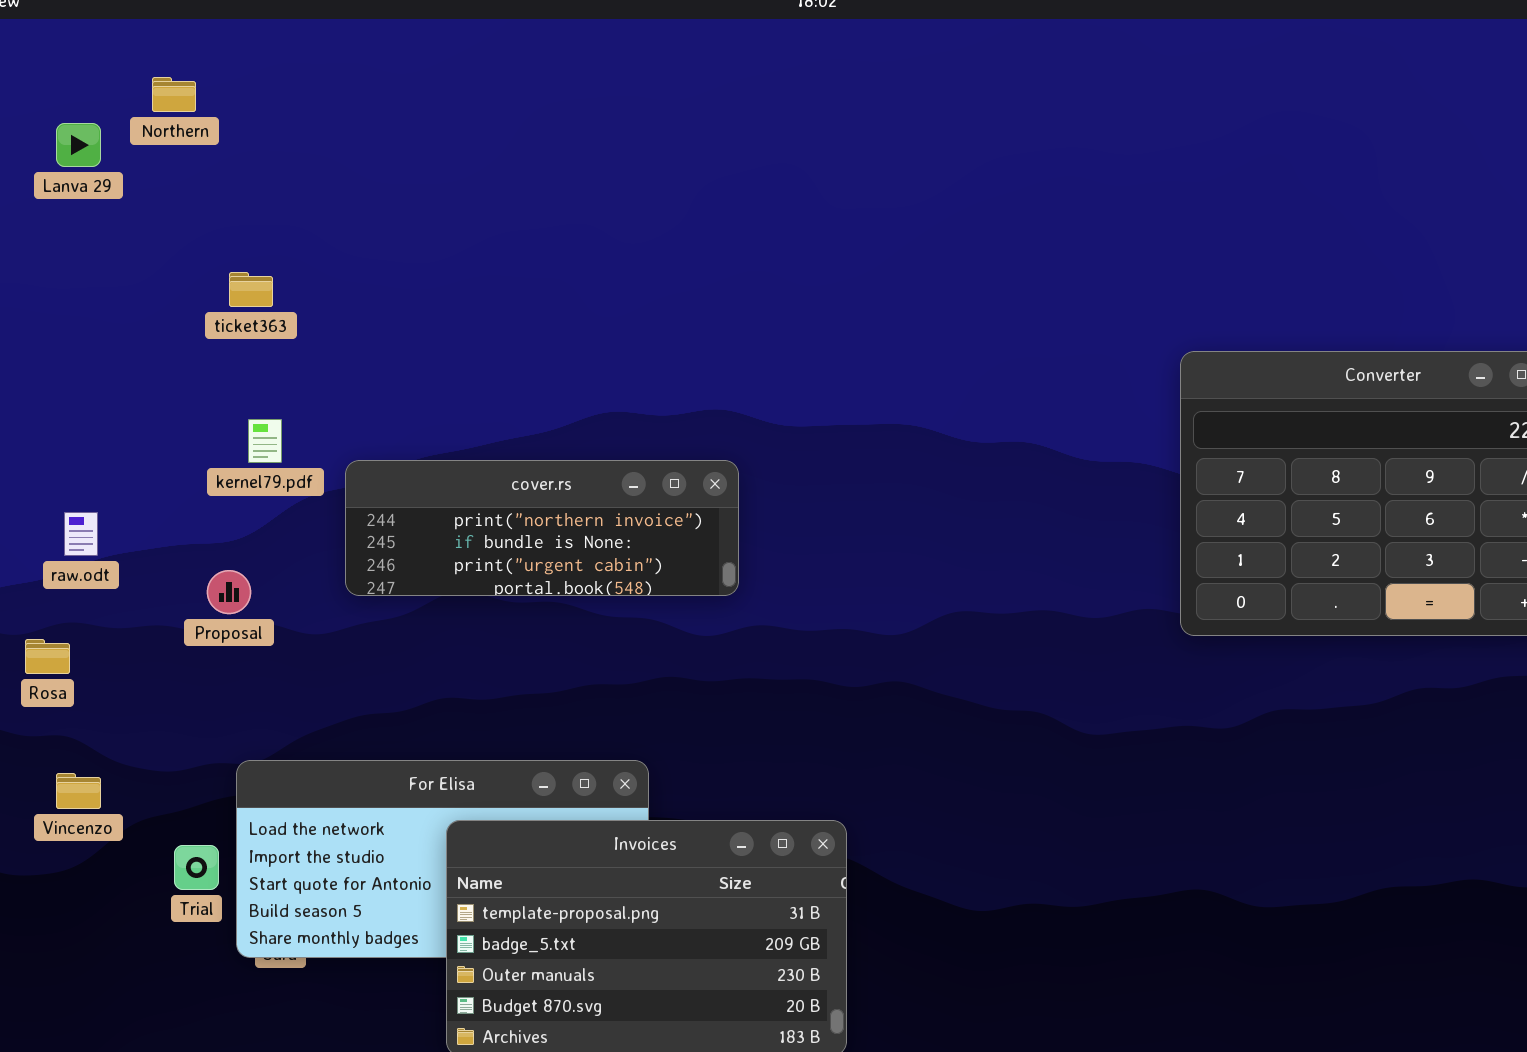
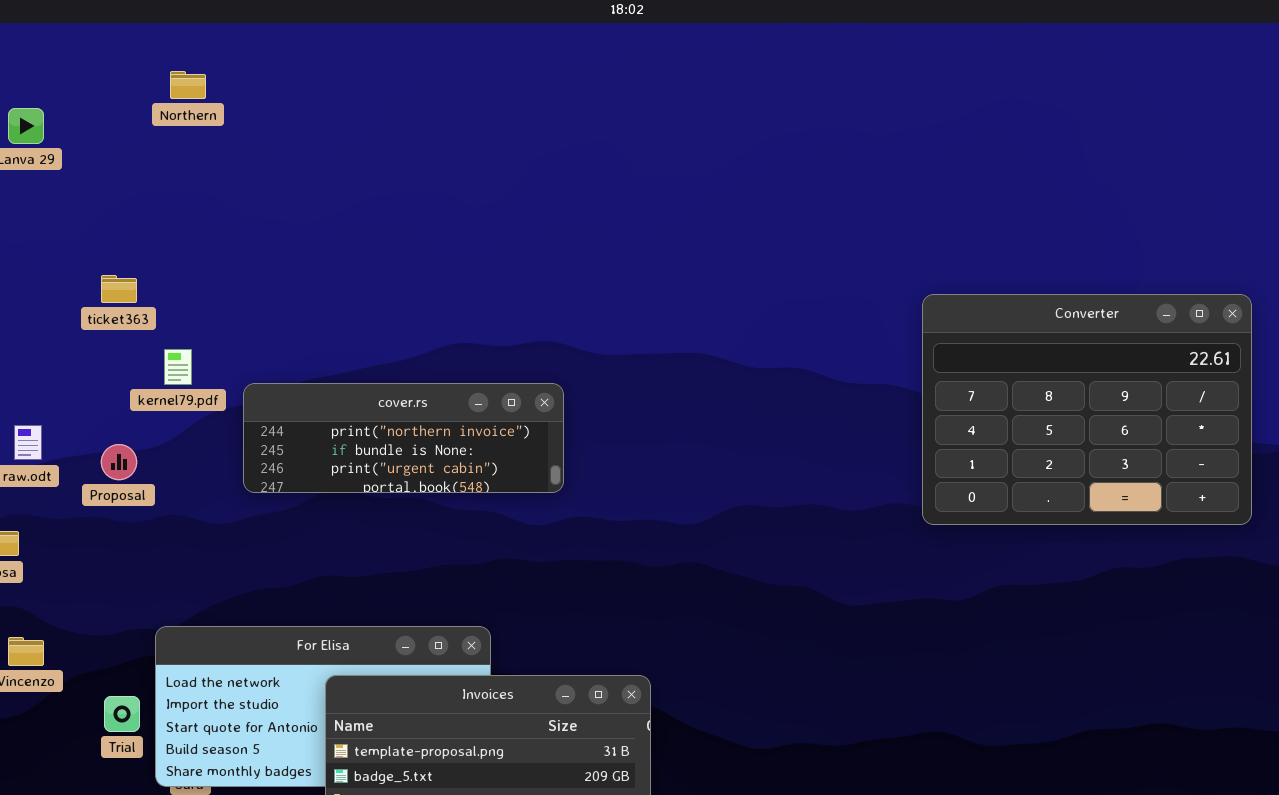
Northern: [152,77,196,112] -> [170,71,206,99], moved
ticket363: [229,272,273,307] -> [101,275,137,303], moved
Proposal: [207,570,251,614] -> [101,444,137,480], moved

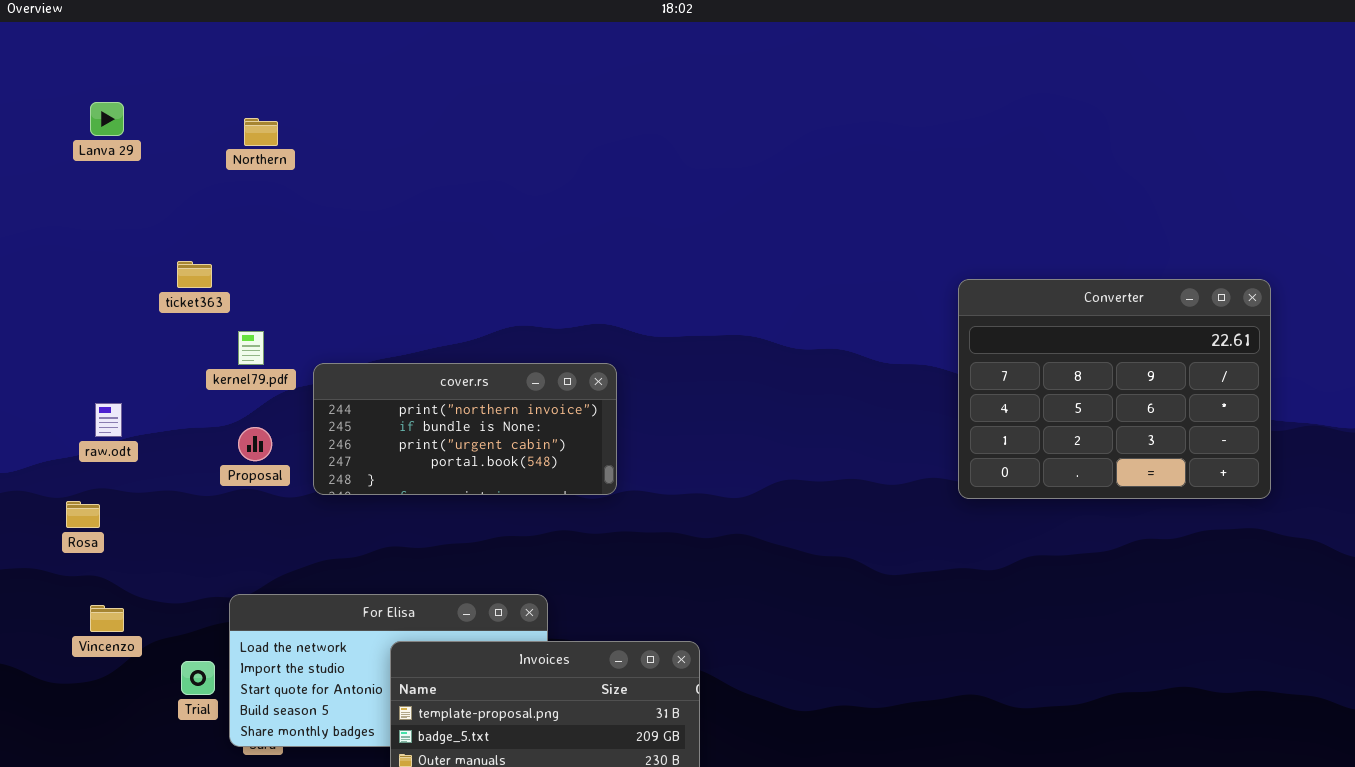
Northern: [170,71,206,99] -> [244,118,278,146], moved
cover.rs: [243,383,564,493] -> [313,363,617,495], resized
Proposal: [101,444,137,480] -> [238,427,272,461], moved

